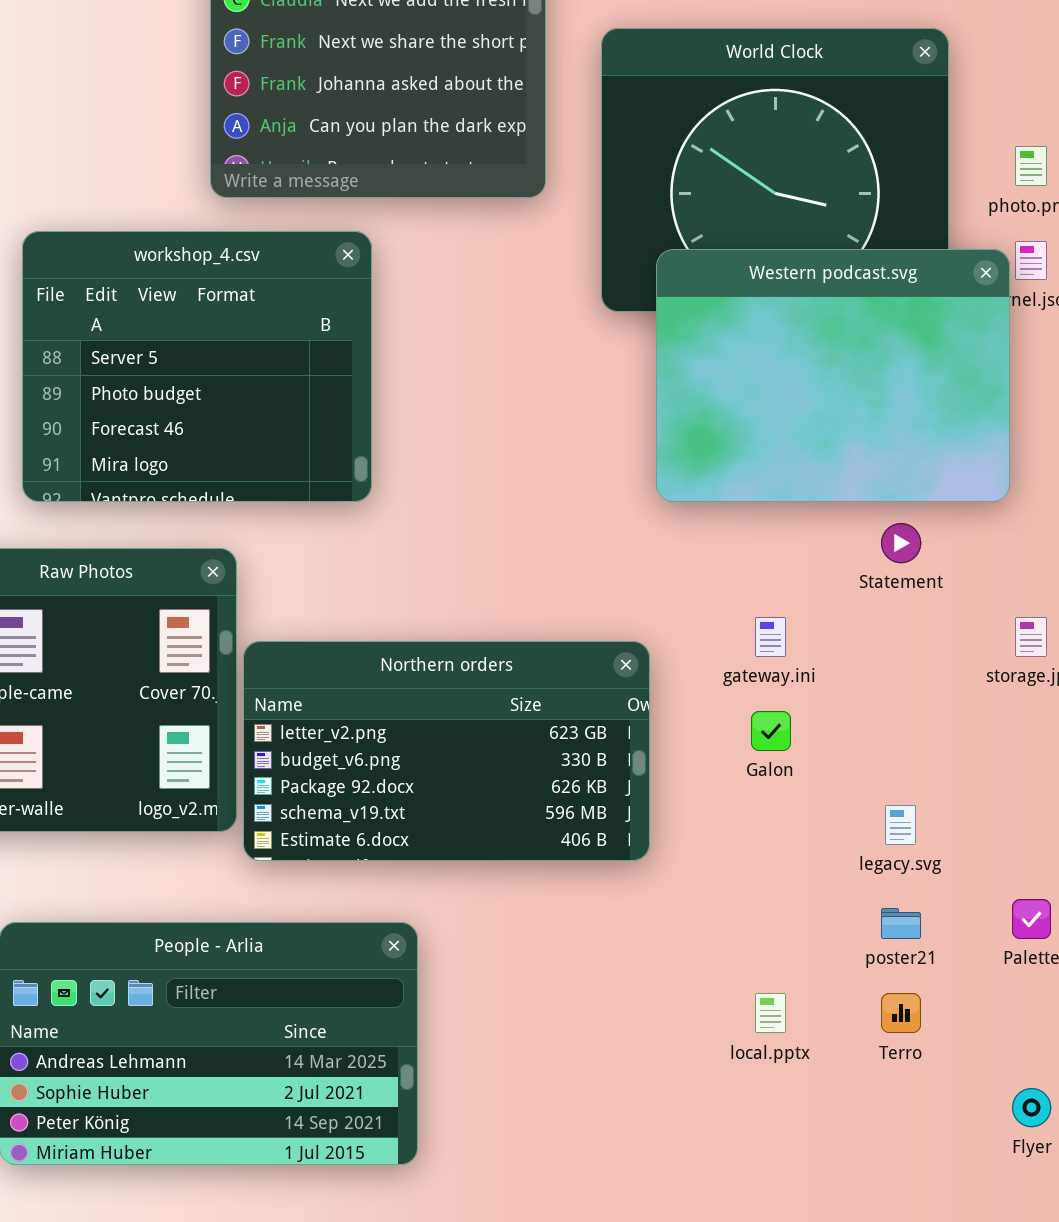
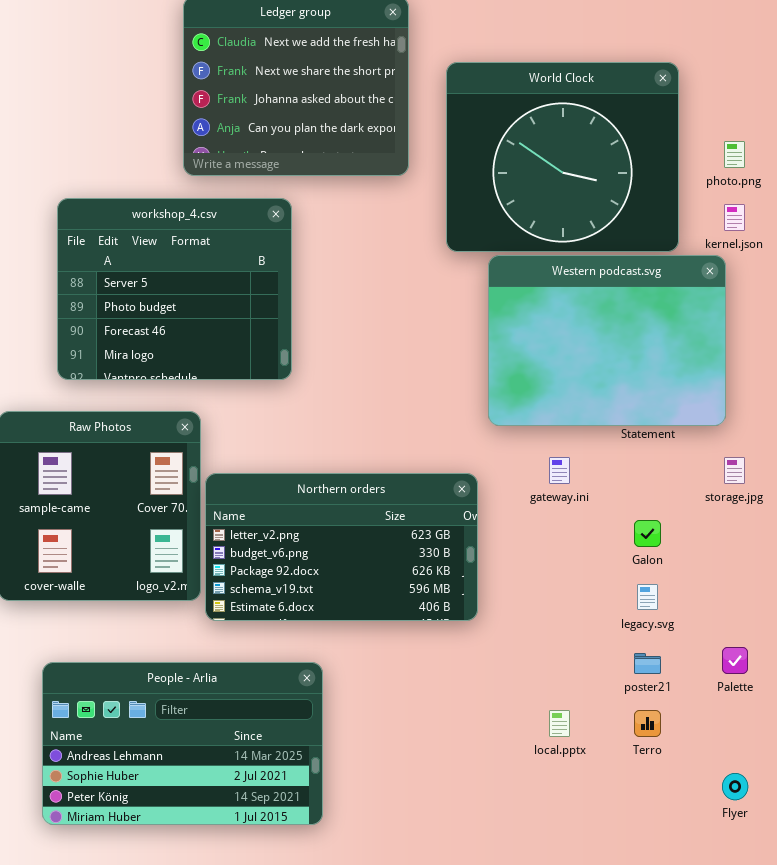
Western podcast.svg: [656,249,1010,502] -> [488,255,726,426], moved
Galon: [751,711,791,751] -> [634,520,661,547], moved

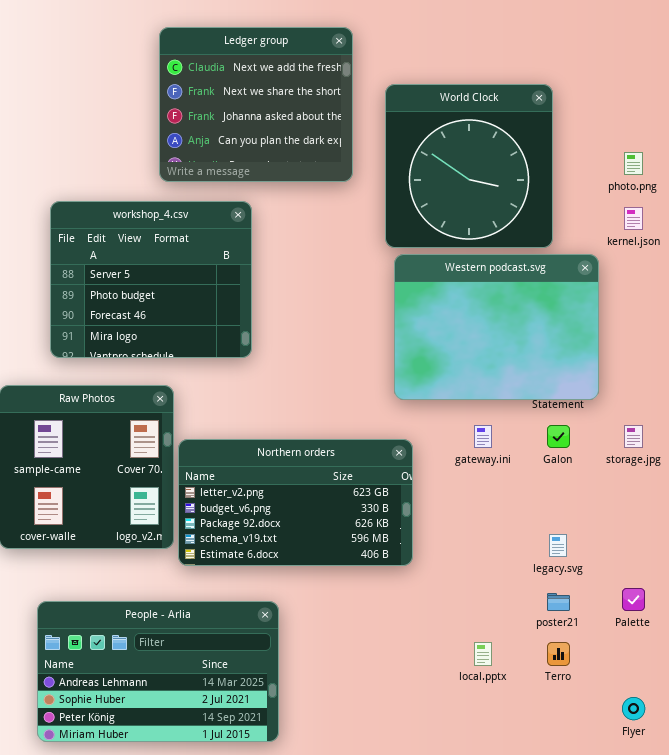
World Clock: [446,62,679,252] -> [385,84,553,248], resized
Western podcast.svg: [488,255,726,426] -> [394,254,599,400], moved
Galon: [634,520,661,547] -> [547,425,570,448], moved

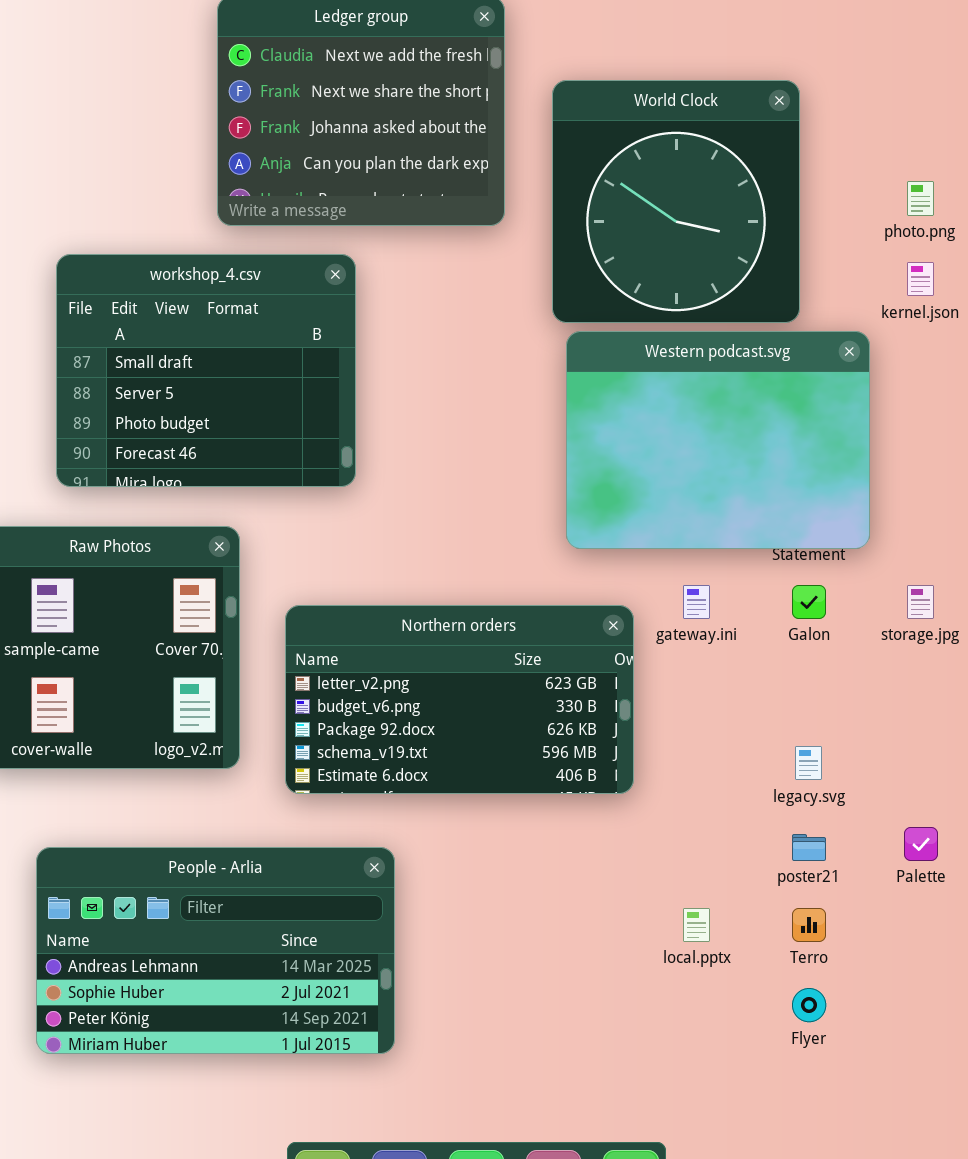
workshop_4.csv: [50,201,252,358] -> [56,254,356,487], scrolled up 1 row
Northern orders: [178,439,413,566] -> [285,605,634,794], moved
Flyer: [622,697,645,720] -> [792,988,826,1022], moved

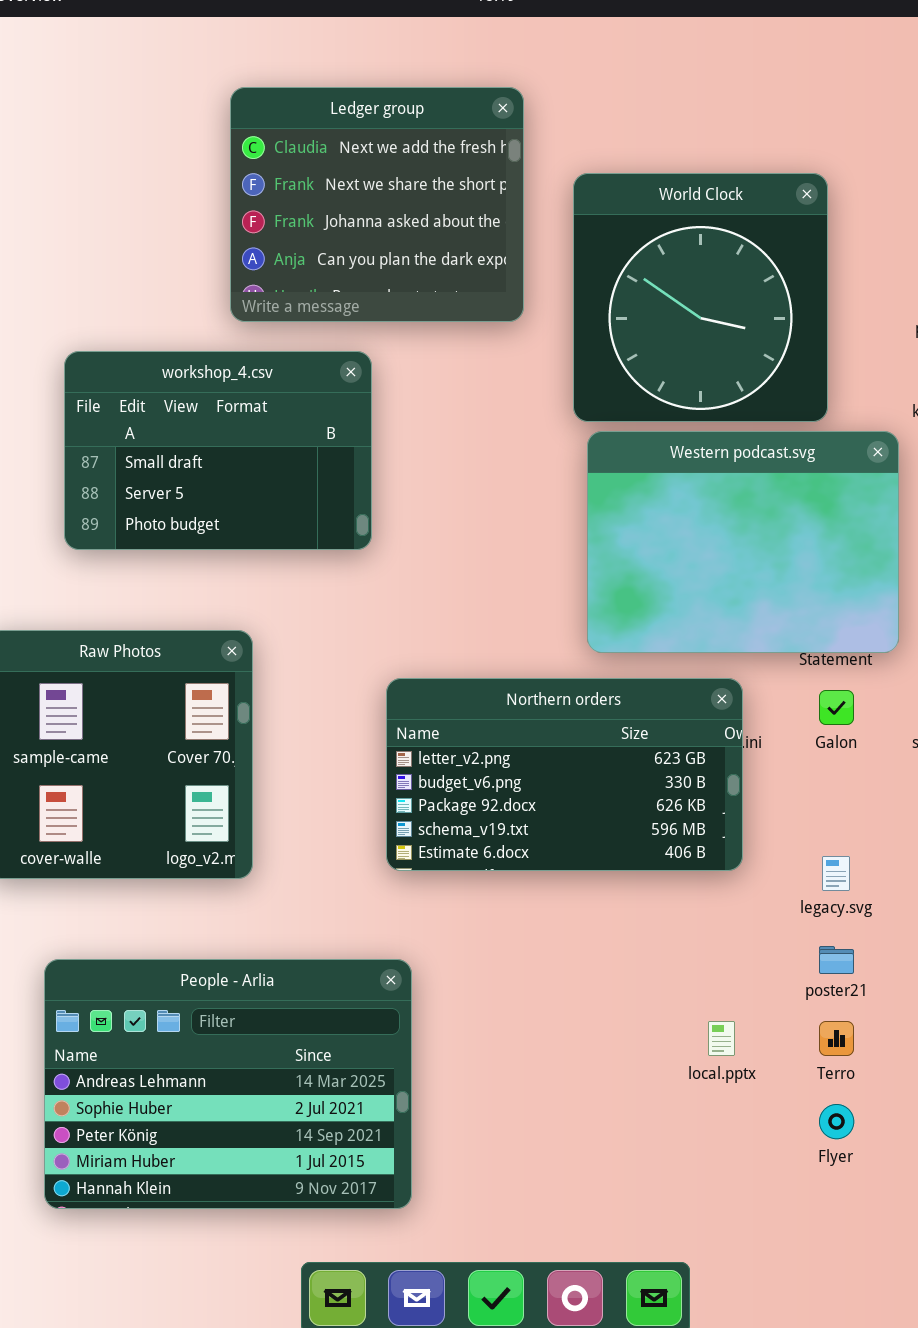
workshop_4.csv: [56,254,356,487] -> [64,351,372,550], resized
Northern orders: [285,605,634,794] -> [386,678,743,871], moved
People - Arlia: [36,847,395,1054] -> [44,959,412,1209], resized

